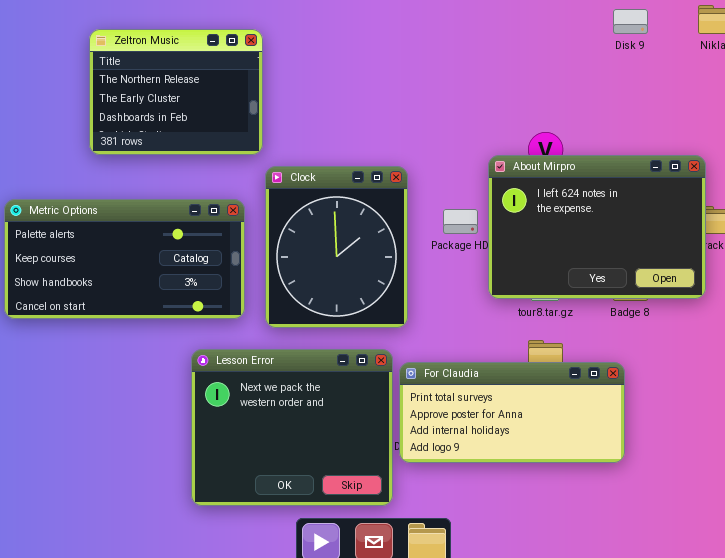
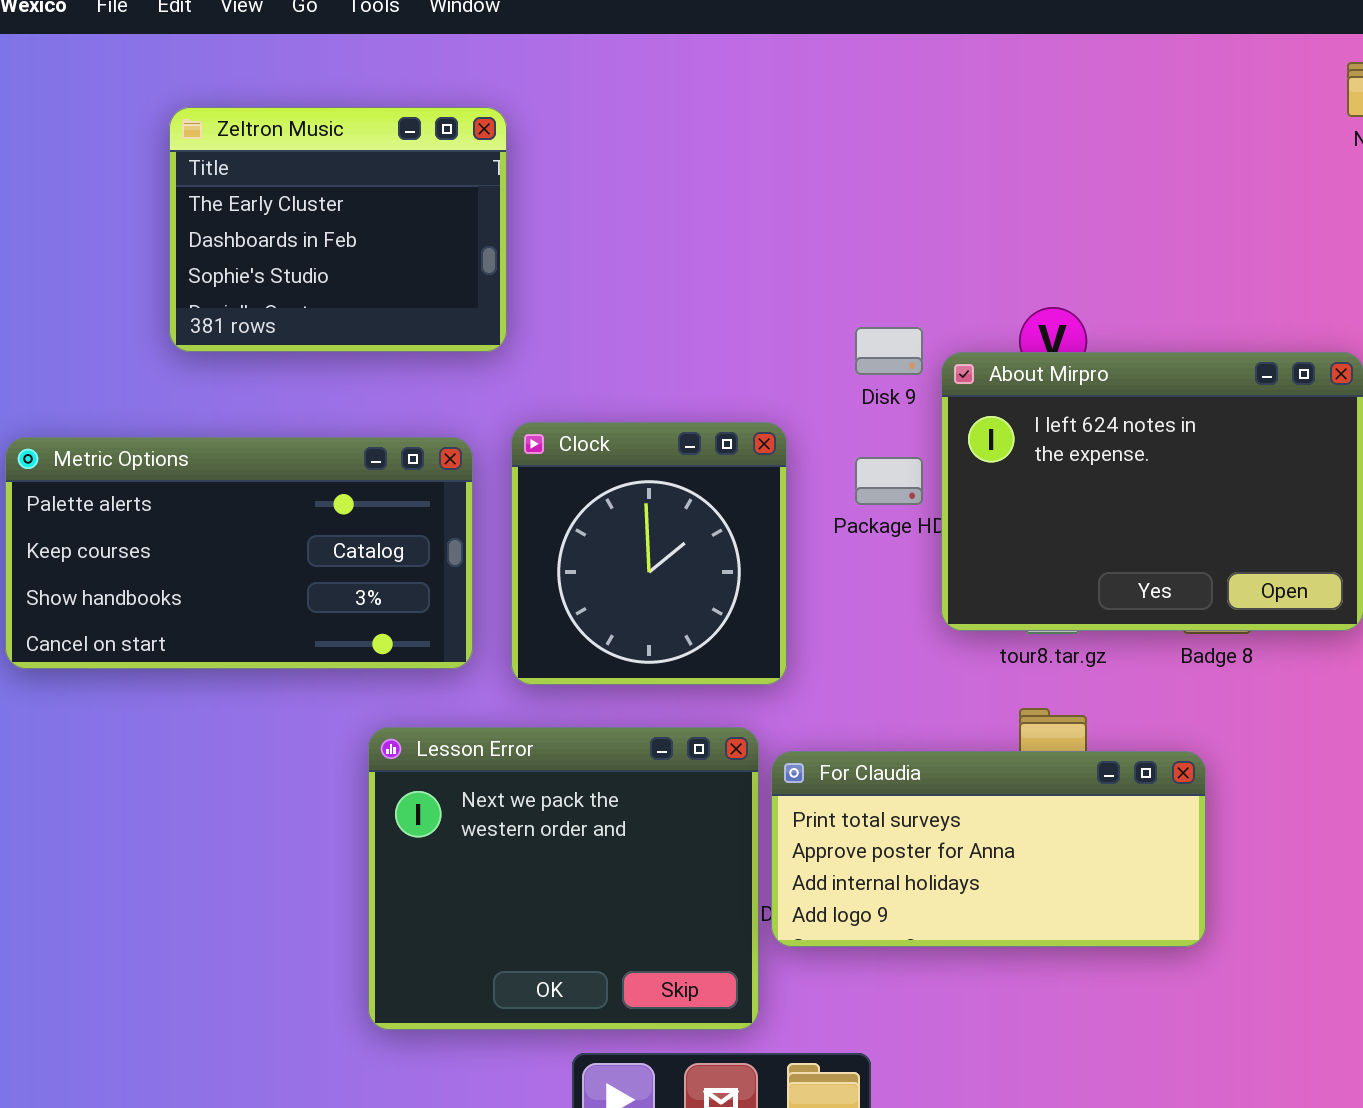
Disk 9: [613,9,648,34] -> [855,327,923,375], moved
Zeltron Music: [89,29,263,155] -> [169,107,507,352], scrolled down 1 row
Clock: [265,166,408,328] -> [511,422,787,685], resized

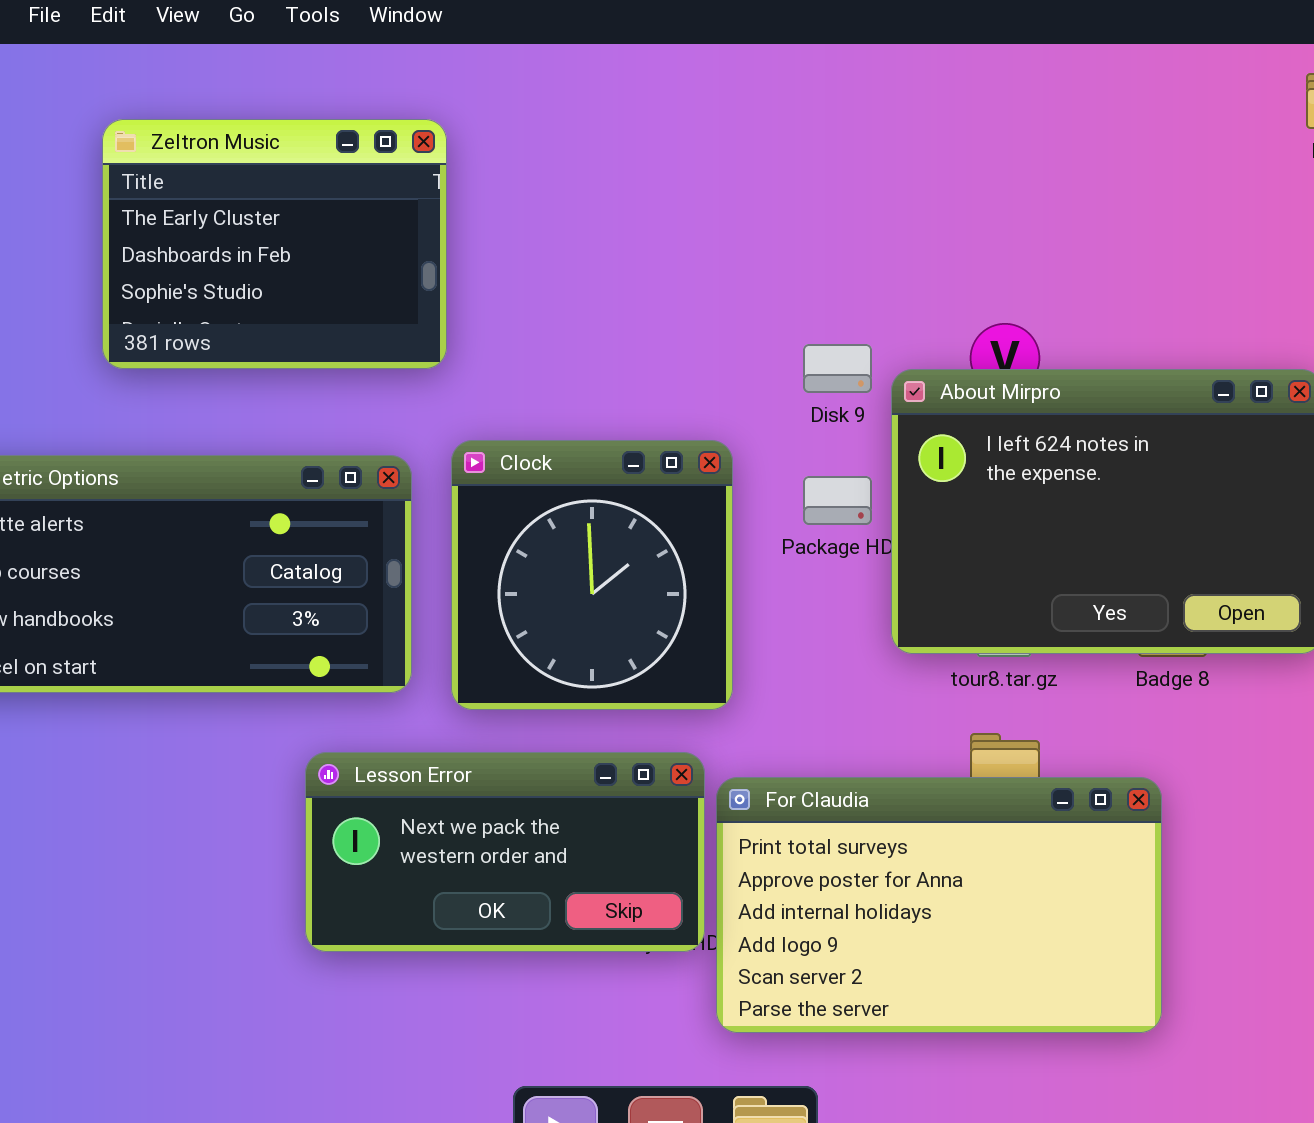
Lesson Error: [368,727,759,1030] -> [305,752,705,952], resized
For Claudia: [771,751,1206,947] -> [716,777,1162,1033], resized

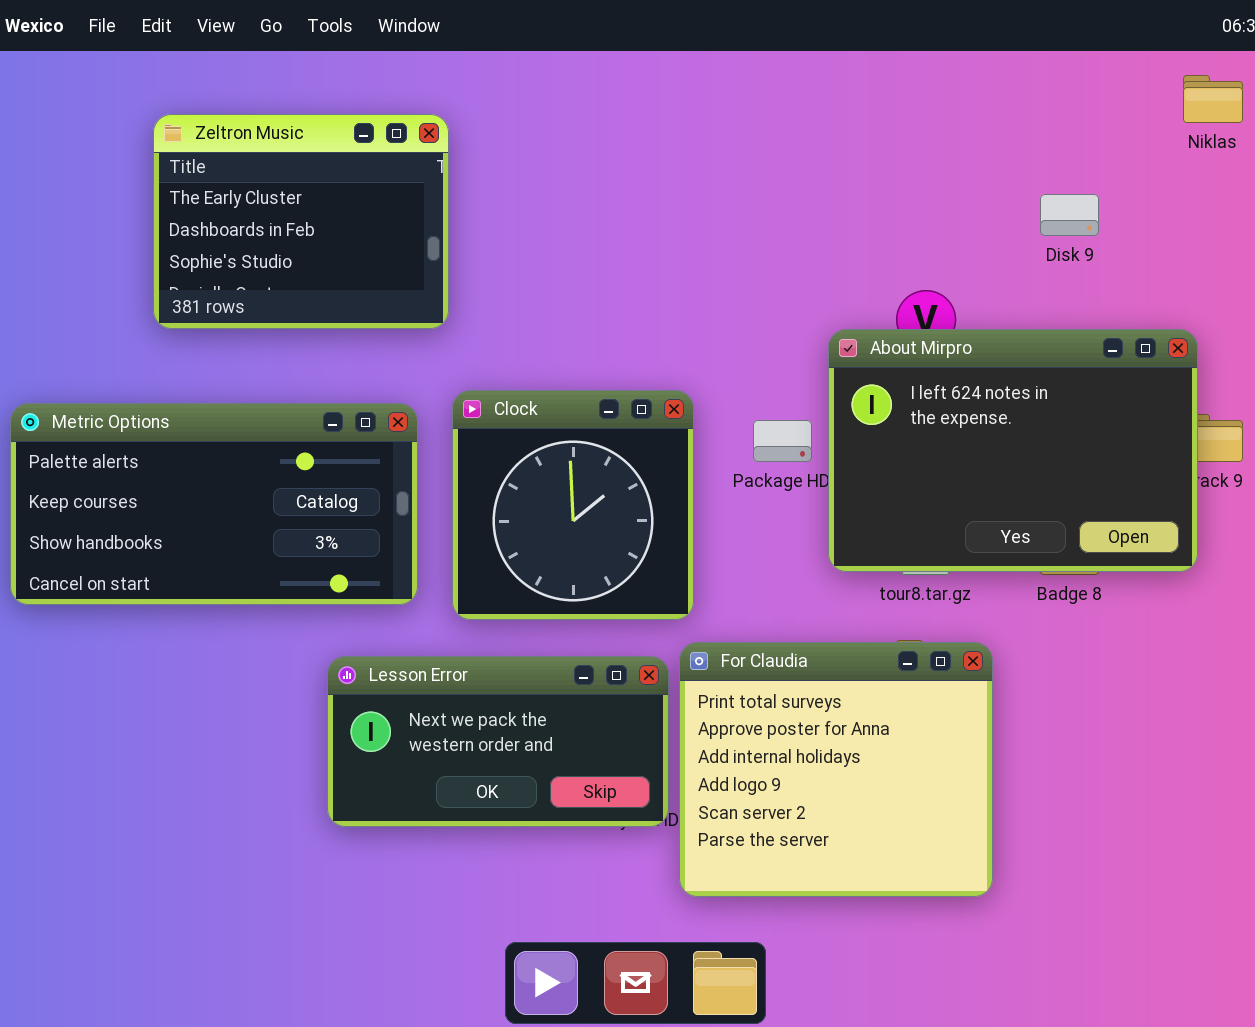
Disk 9: [803,344,872,393] -> [1040,194,1099,236], moved
For Claudia: [716,777,1162,1033] -> [679,642,993,897], resized

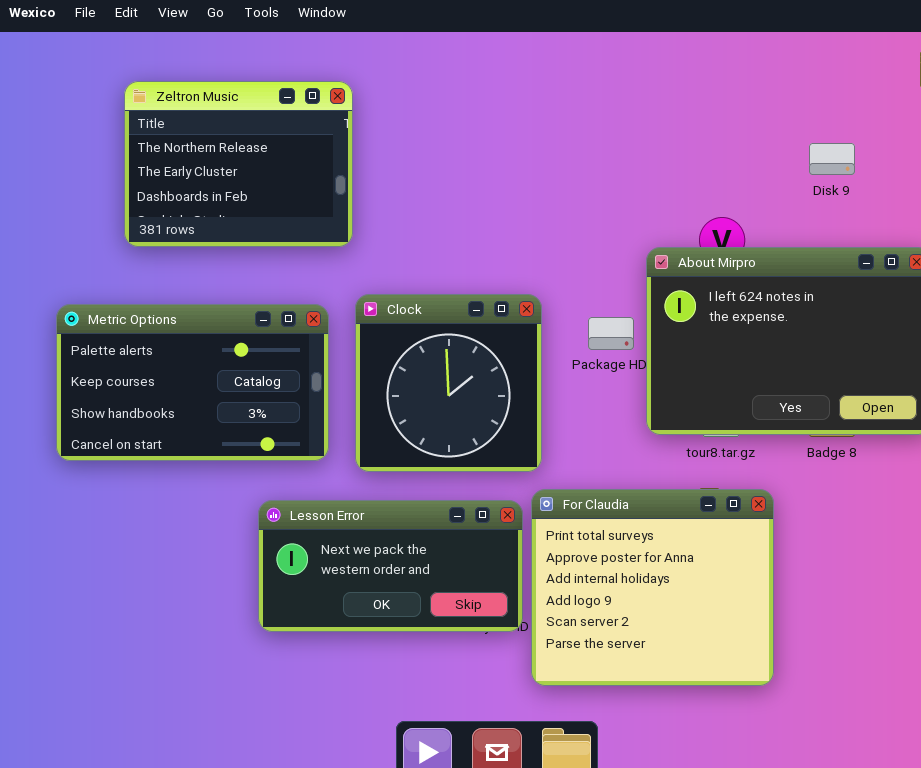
Zeltron Music: [153,114,449,329] -> [124,81,353,247], scrolled up 1 row
Metric Options: [10,403,418,605] -> [56,304,329,461], resized

